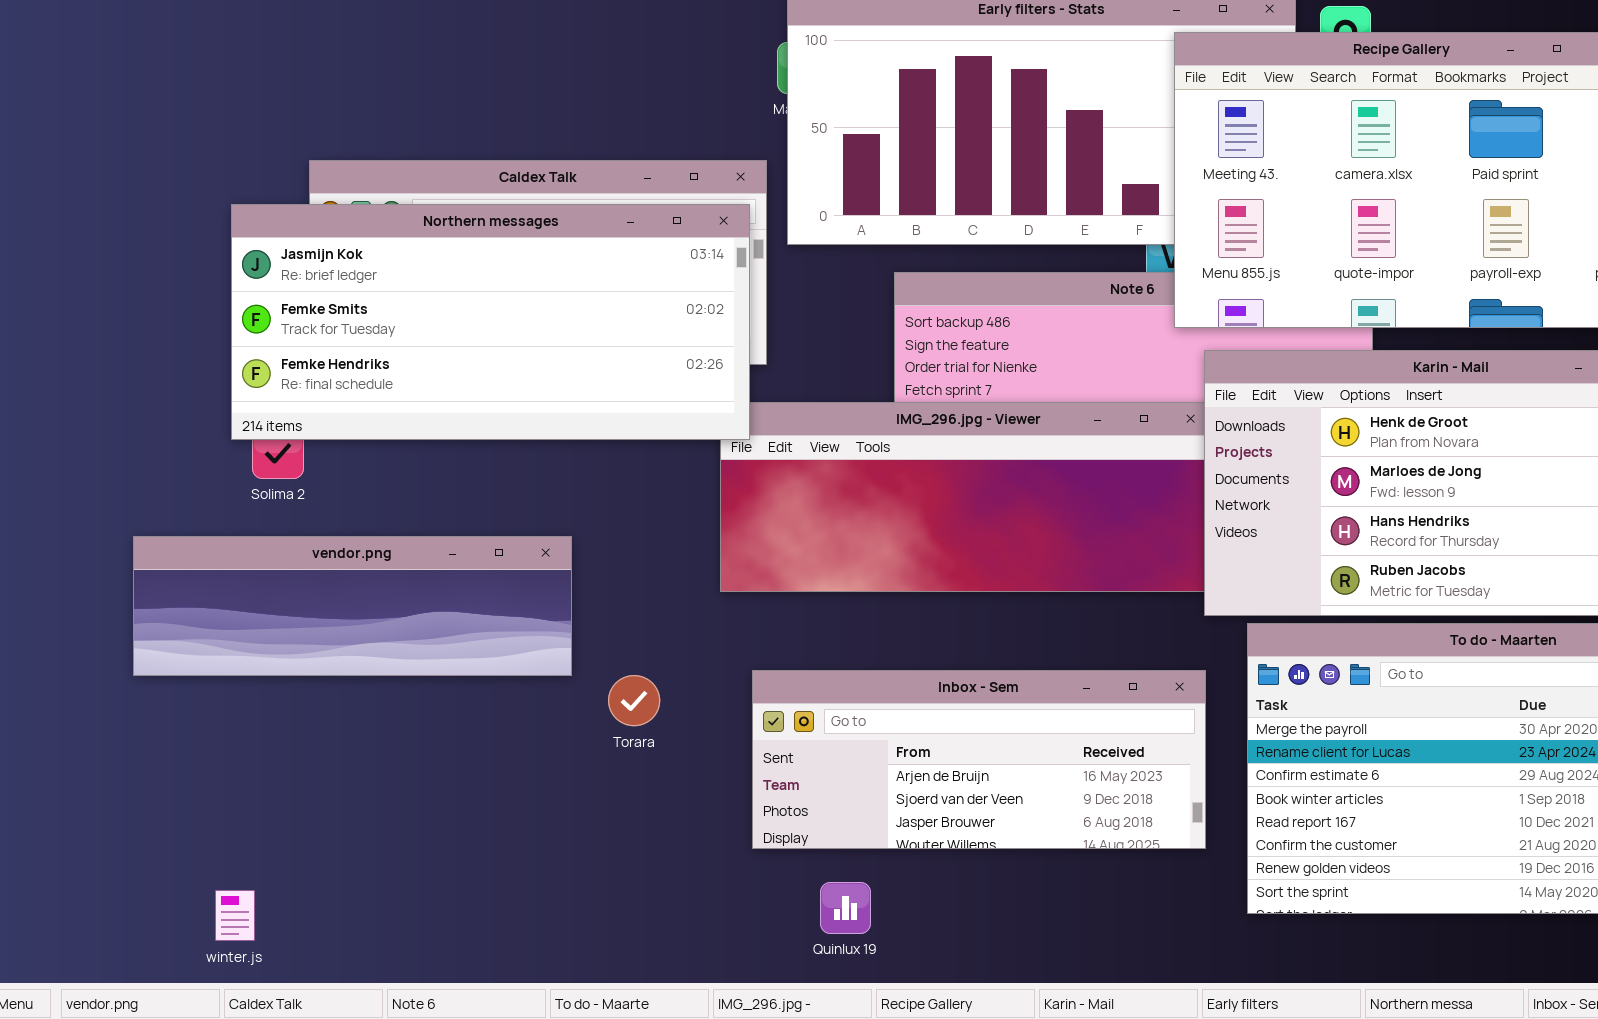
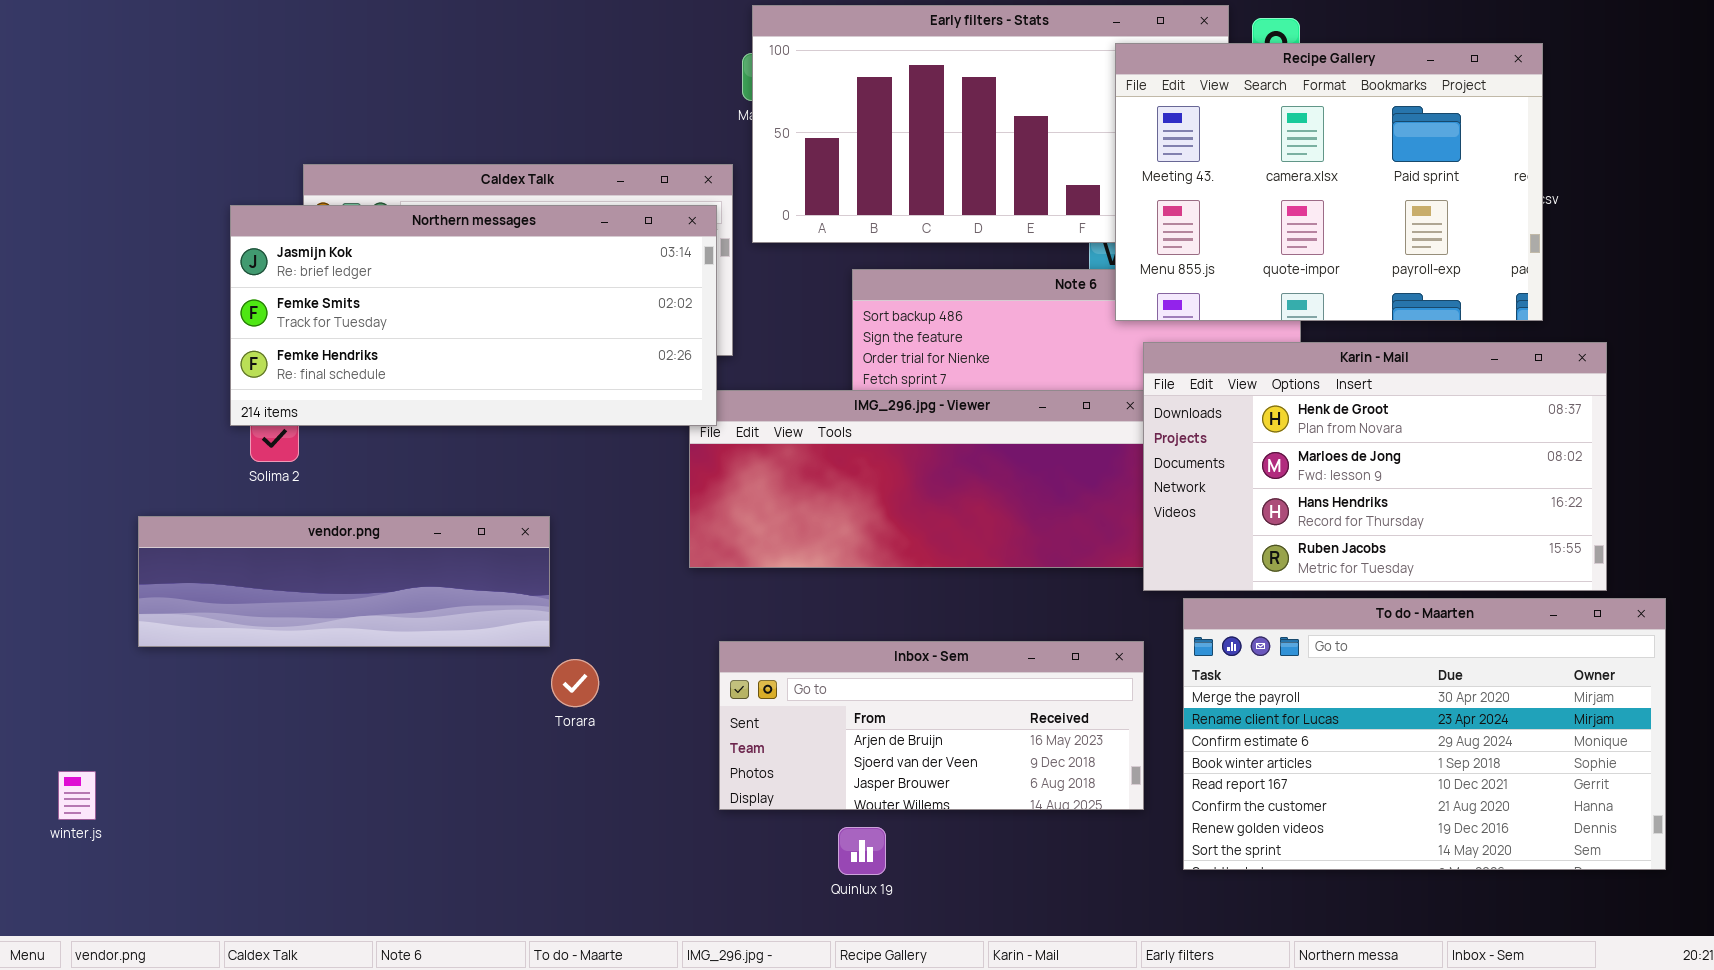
Torara: [608,675,660,726] -> [551,659,599,707], moved
Quinlux 19: [820,882,871,934] -> [838,827,886,875], moved
winter.js: [215,890,255,941] -> [58,771,96,820], moved

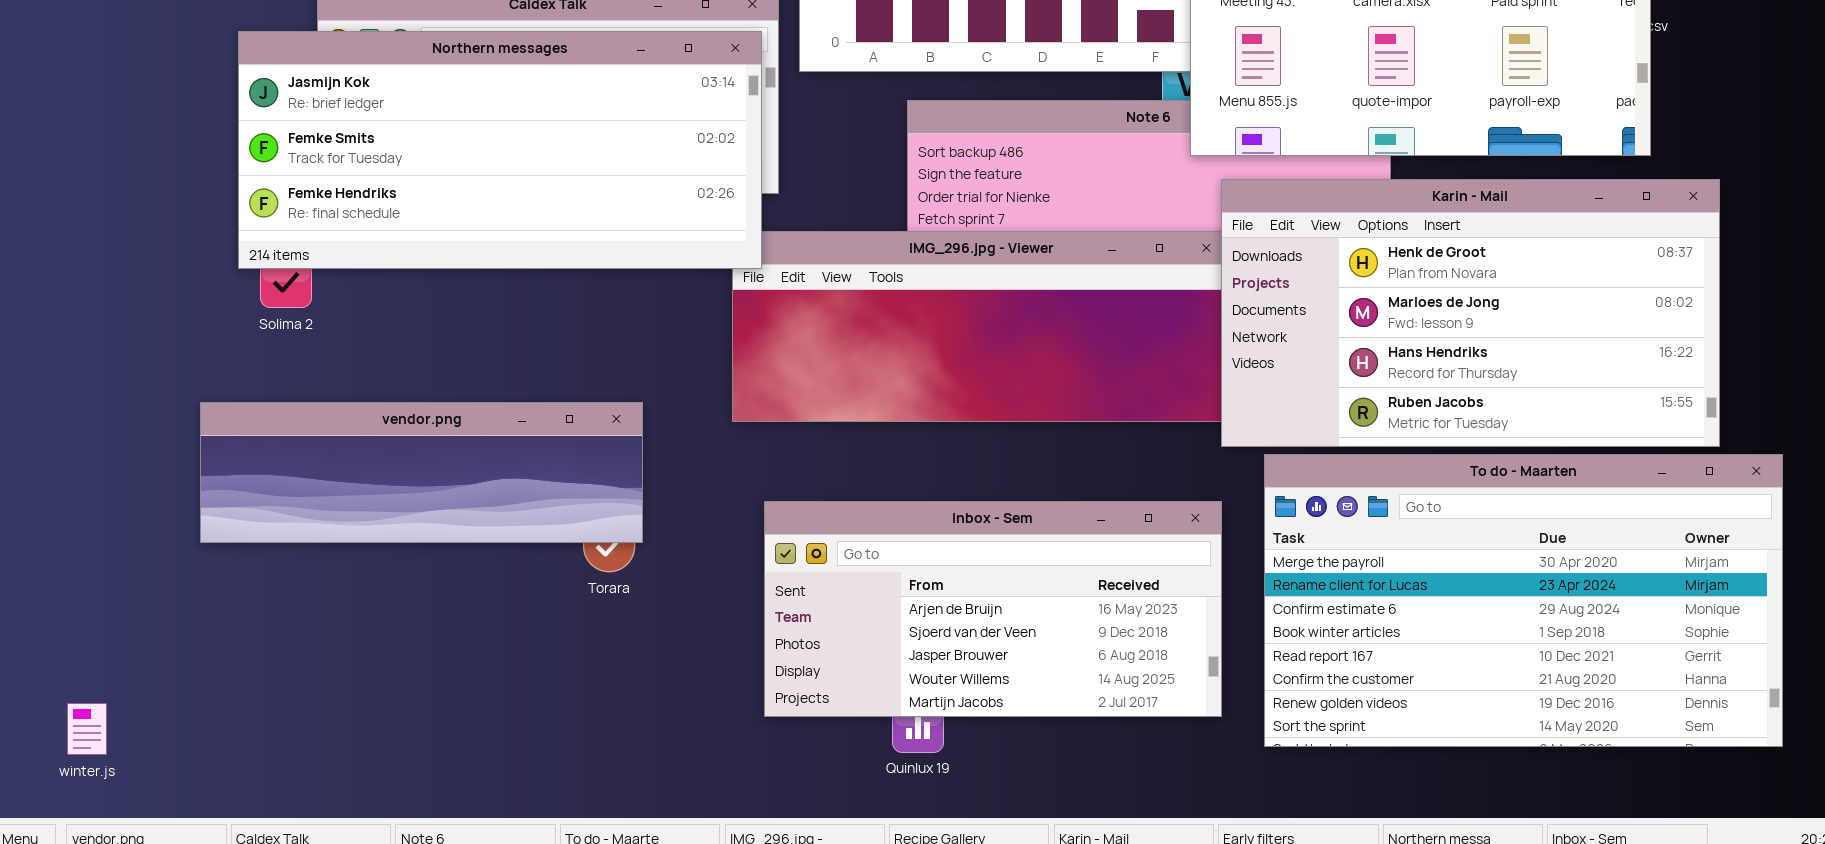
vendor.png: [138,516,550,647] -> [200,402,643,543], moved
Inbox - Sem: [719,641,1144,810] -> [764,501,1222,717], resized
winter.js: [58,771,96,820] -> [67,703,107,755], moved

